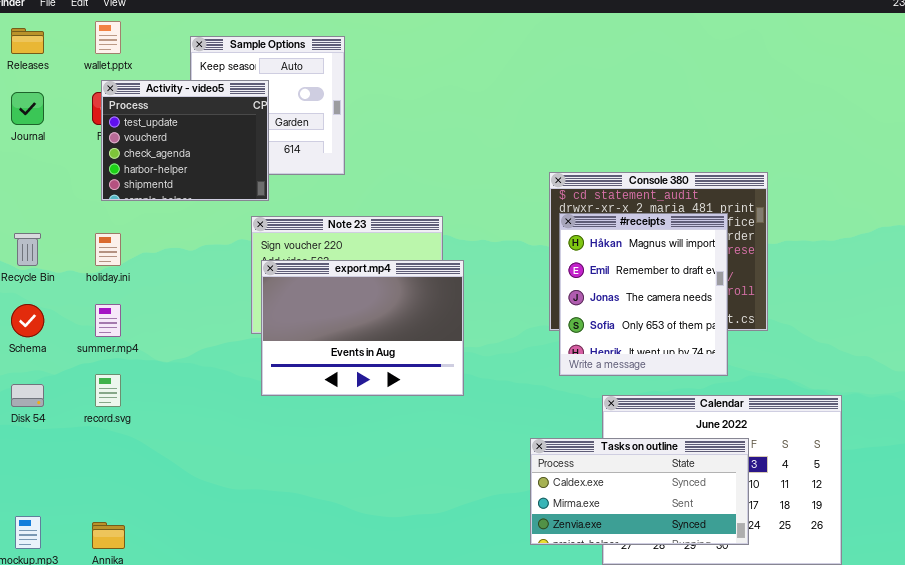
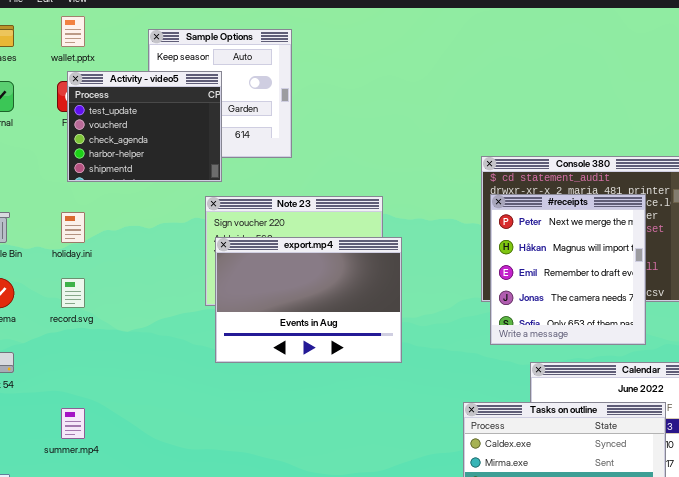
#receipts: [559,213,728,376] -> [490,194,646,345], scrolled up 1 row
summer.mp4: [95,304,121,337] -> [61,408,85,439], moved
record.svg: [95,374,121,407] -> [61,278,85,308], moved

